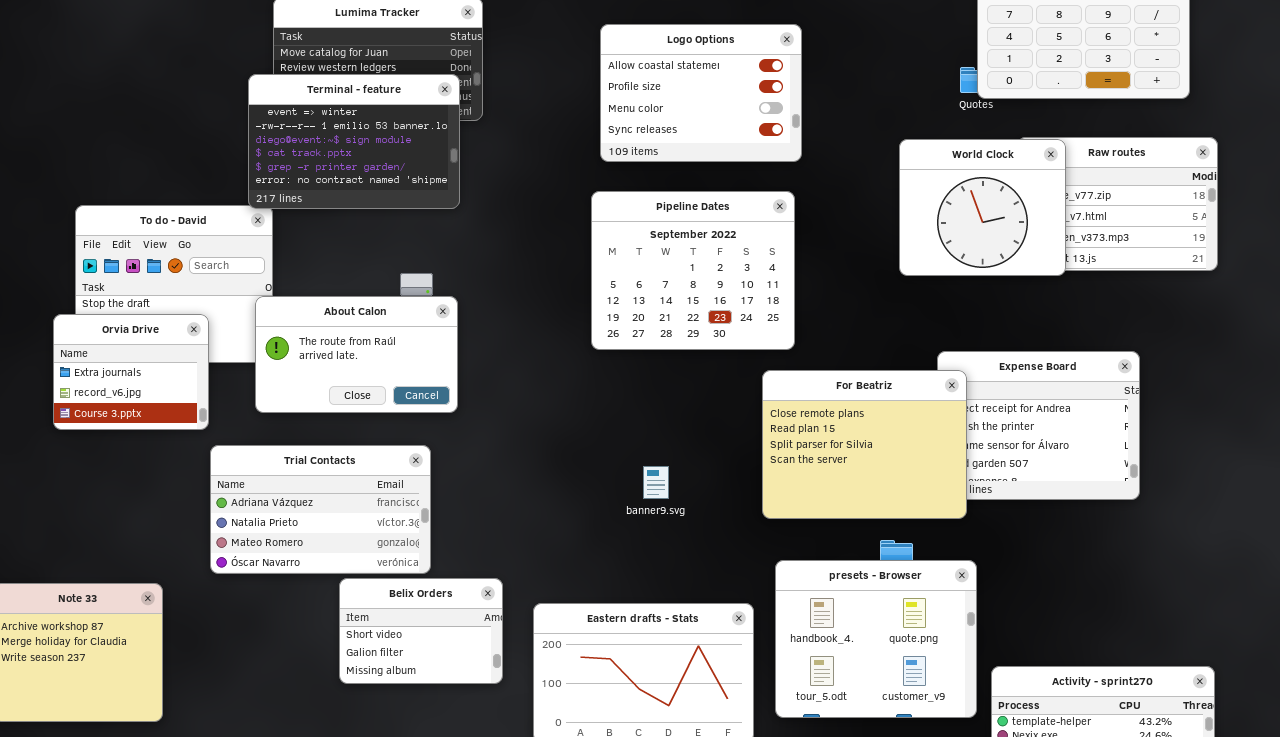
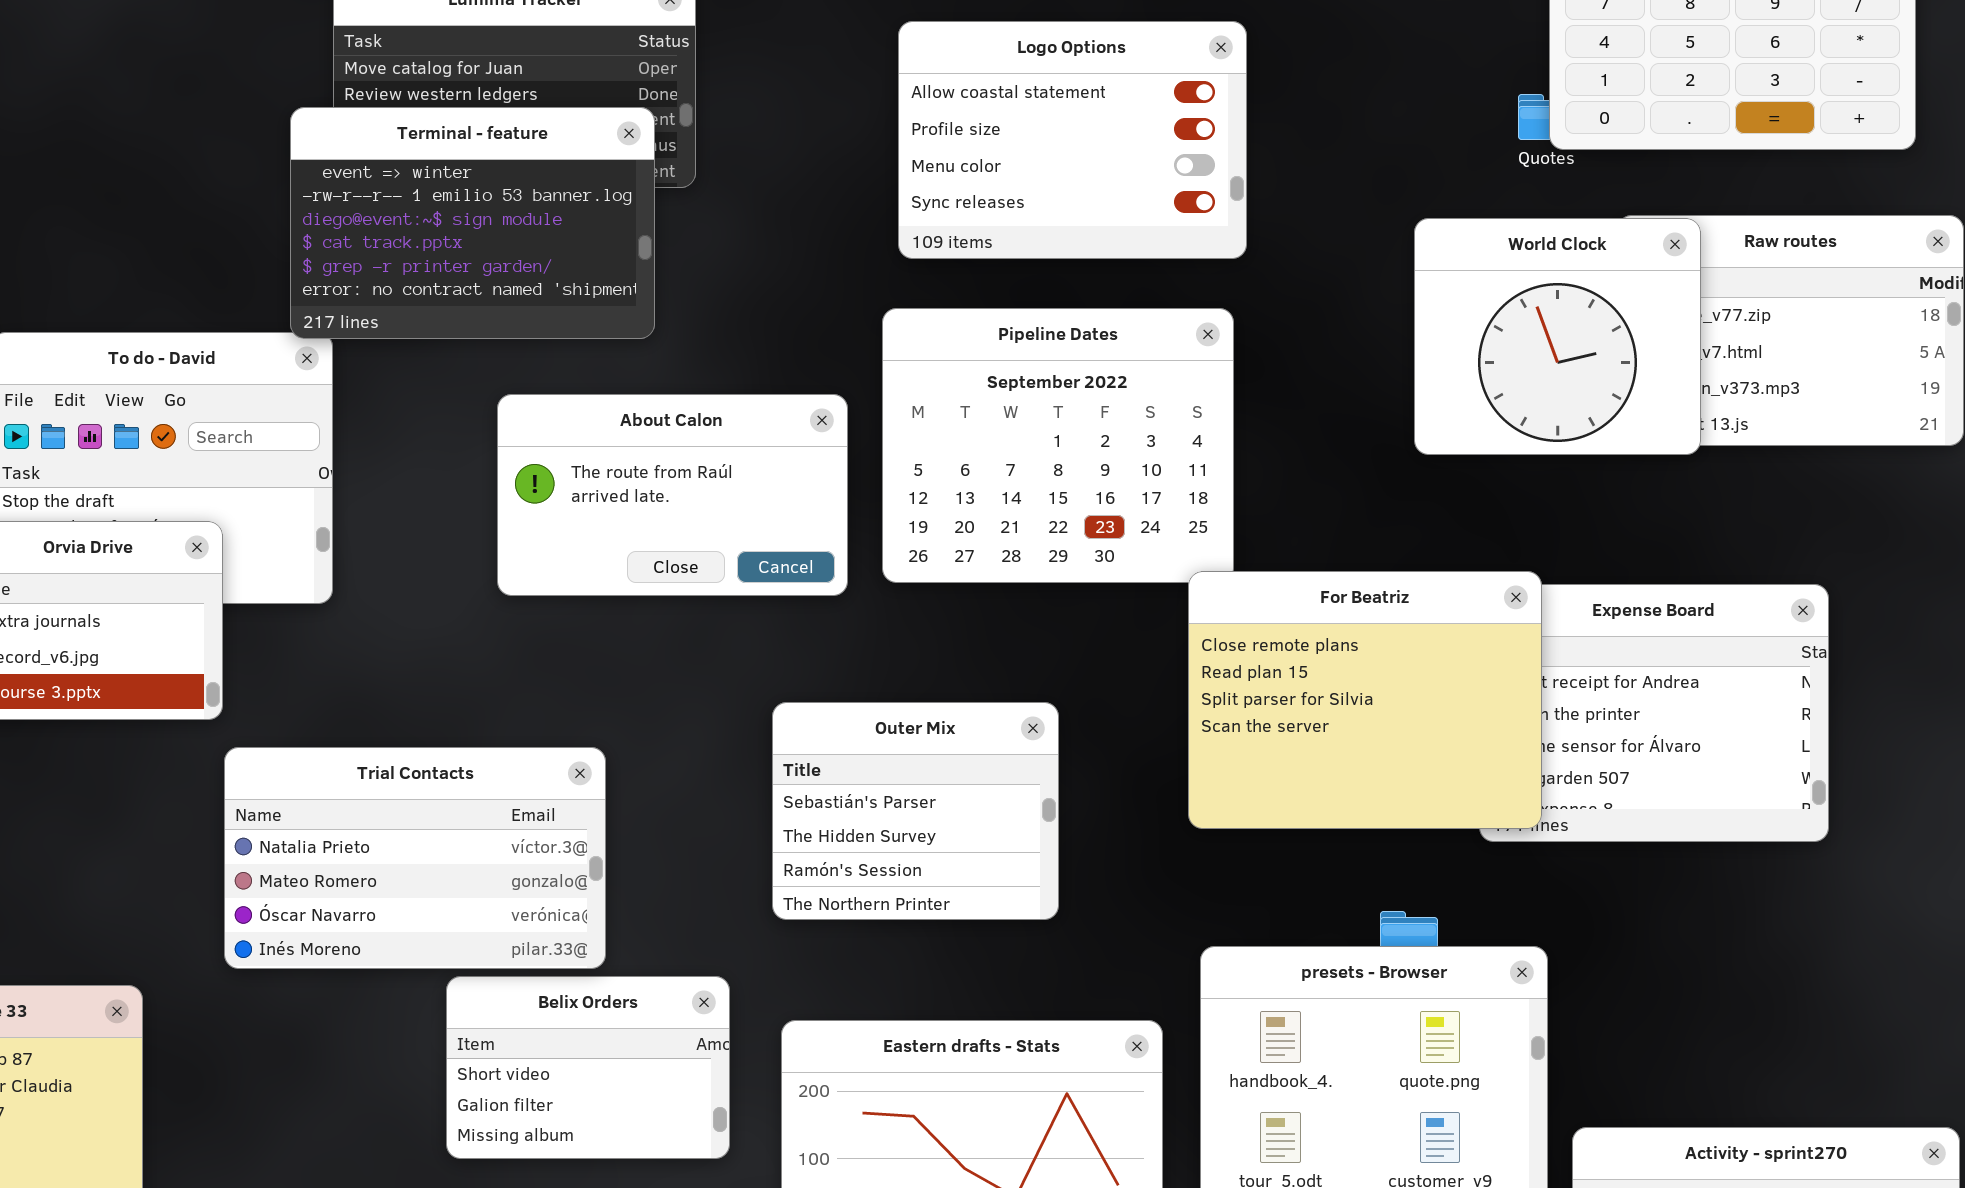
About Calon: [255,296,458,413] -> [497,394,848,596], moved
For Beatriz: [762,370,967,519] -> [1188,571,1542,829], moved
Outer Mix: none -> [772,702,1059,920], opened
Trial Contacts: [210,445,431,574] -> [224,747,606,969], scrolled down 1 row

